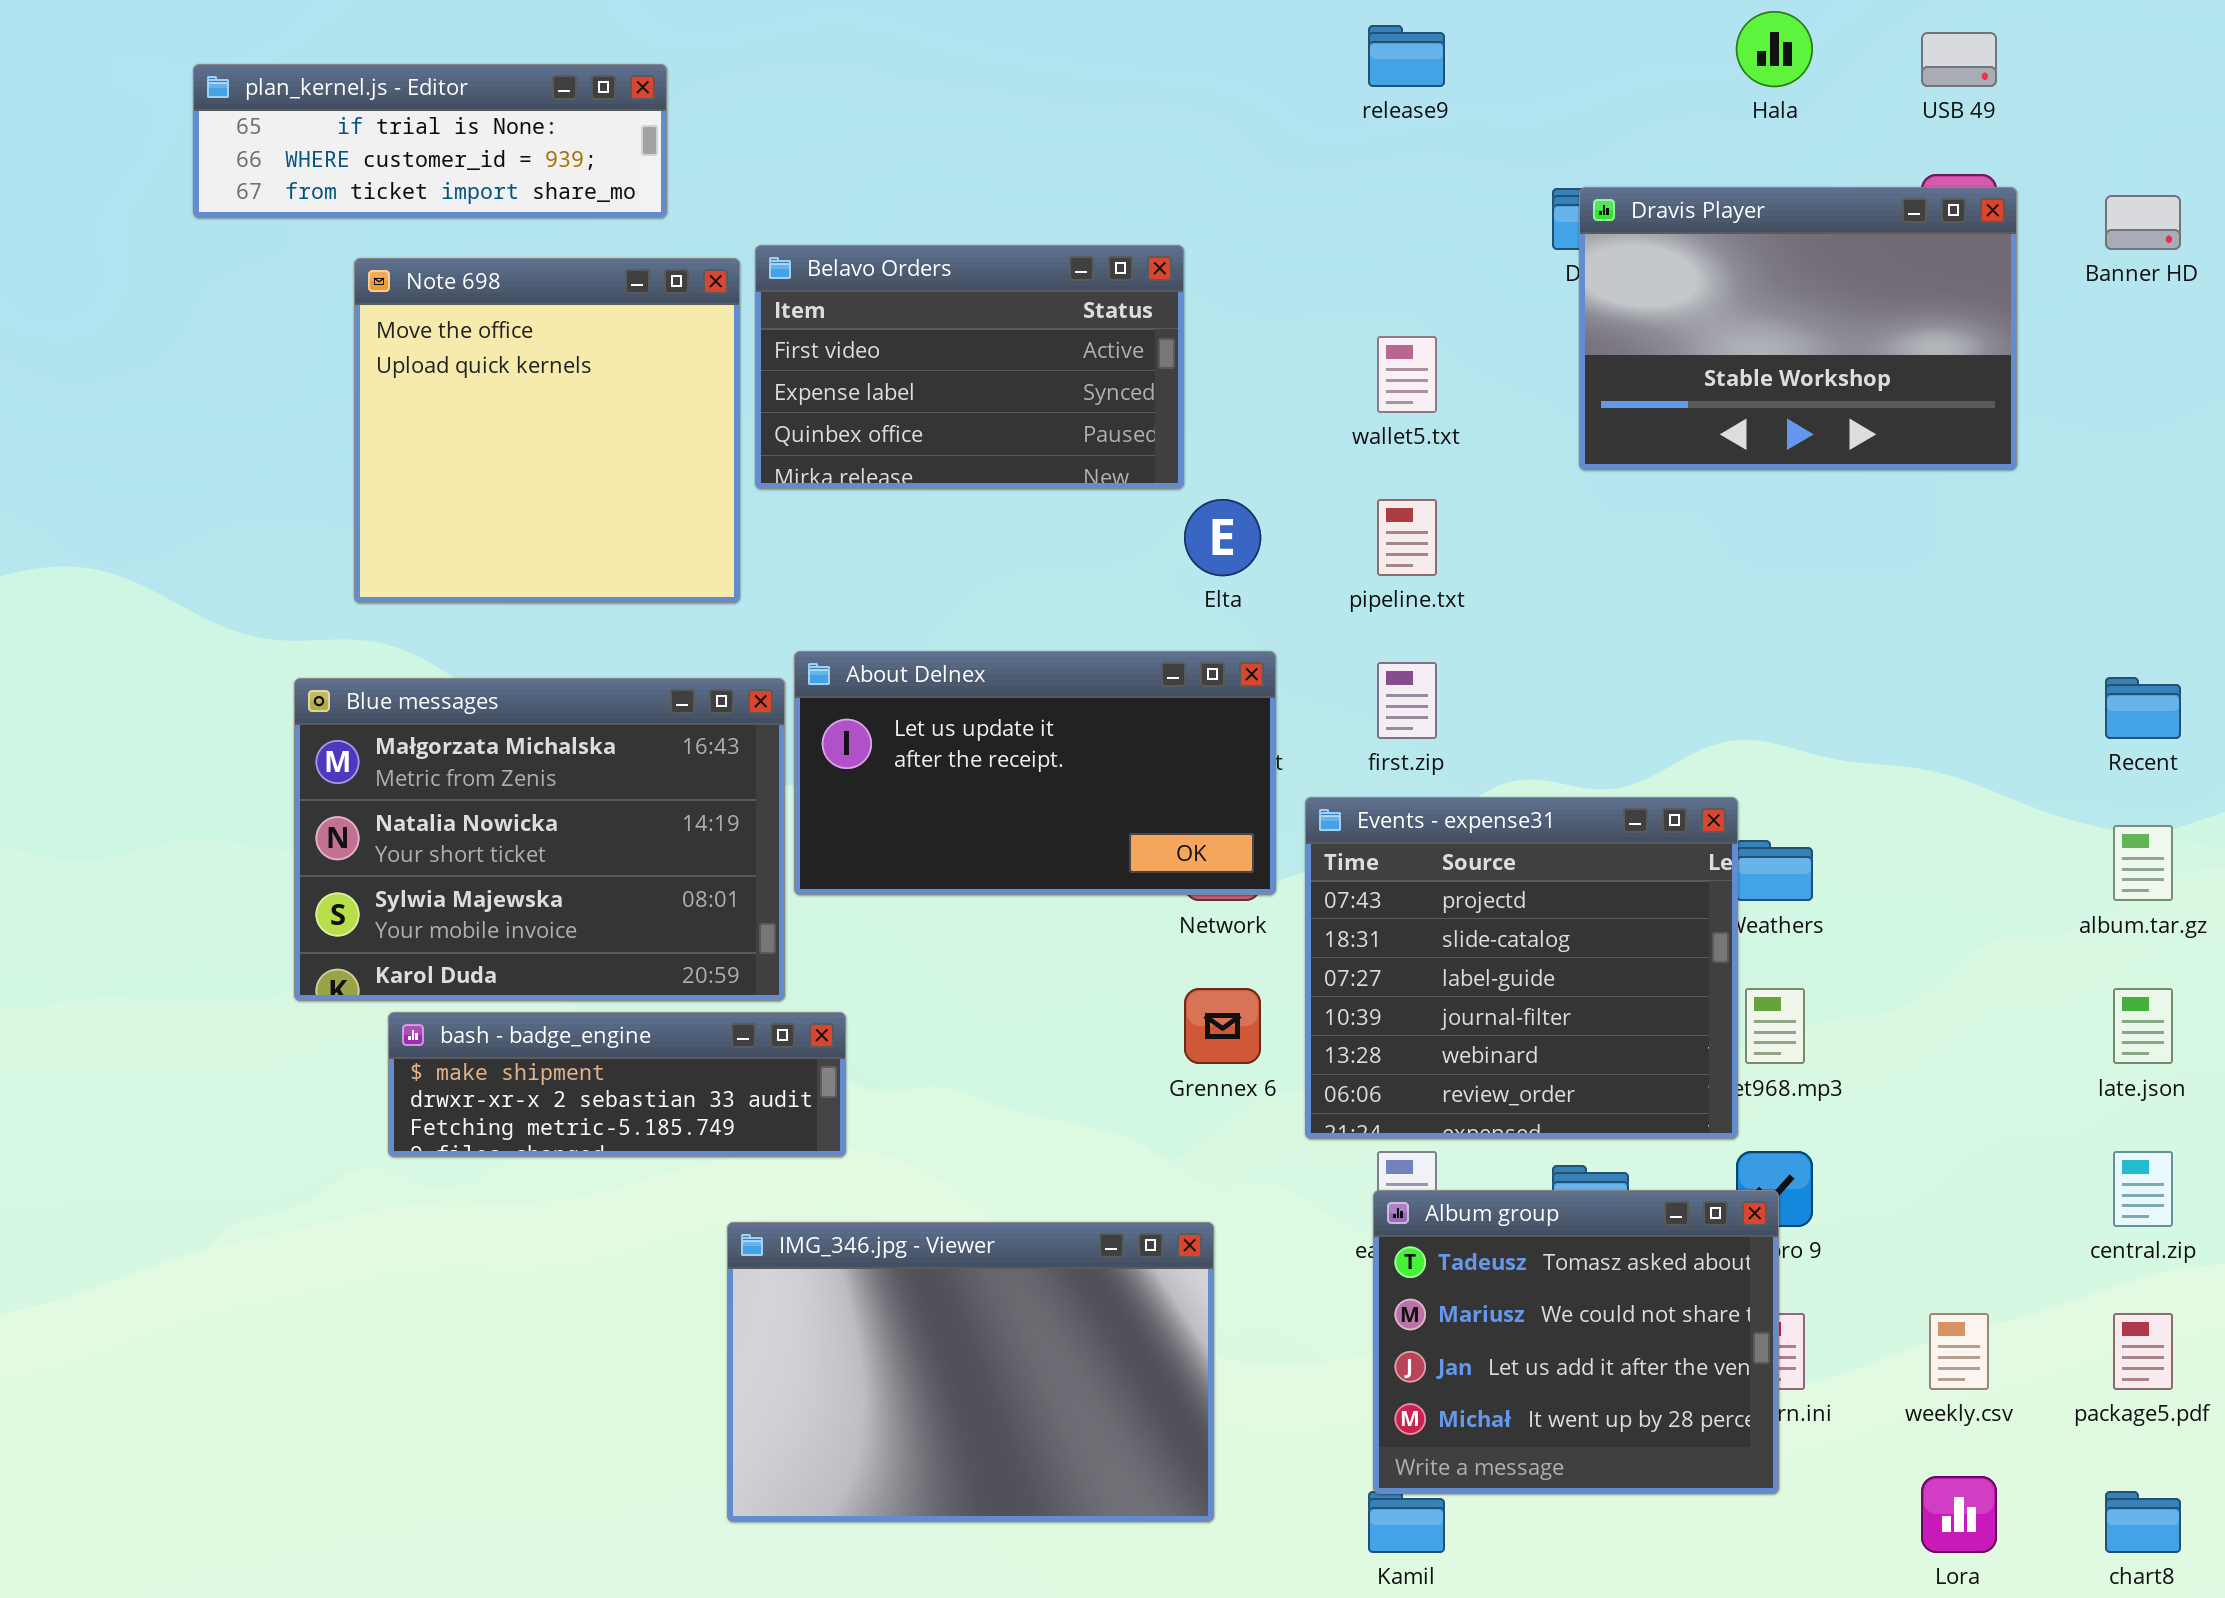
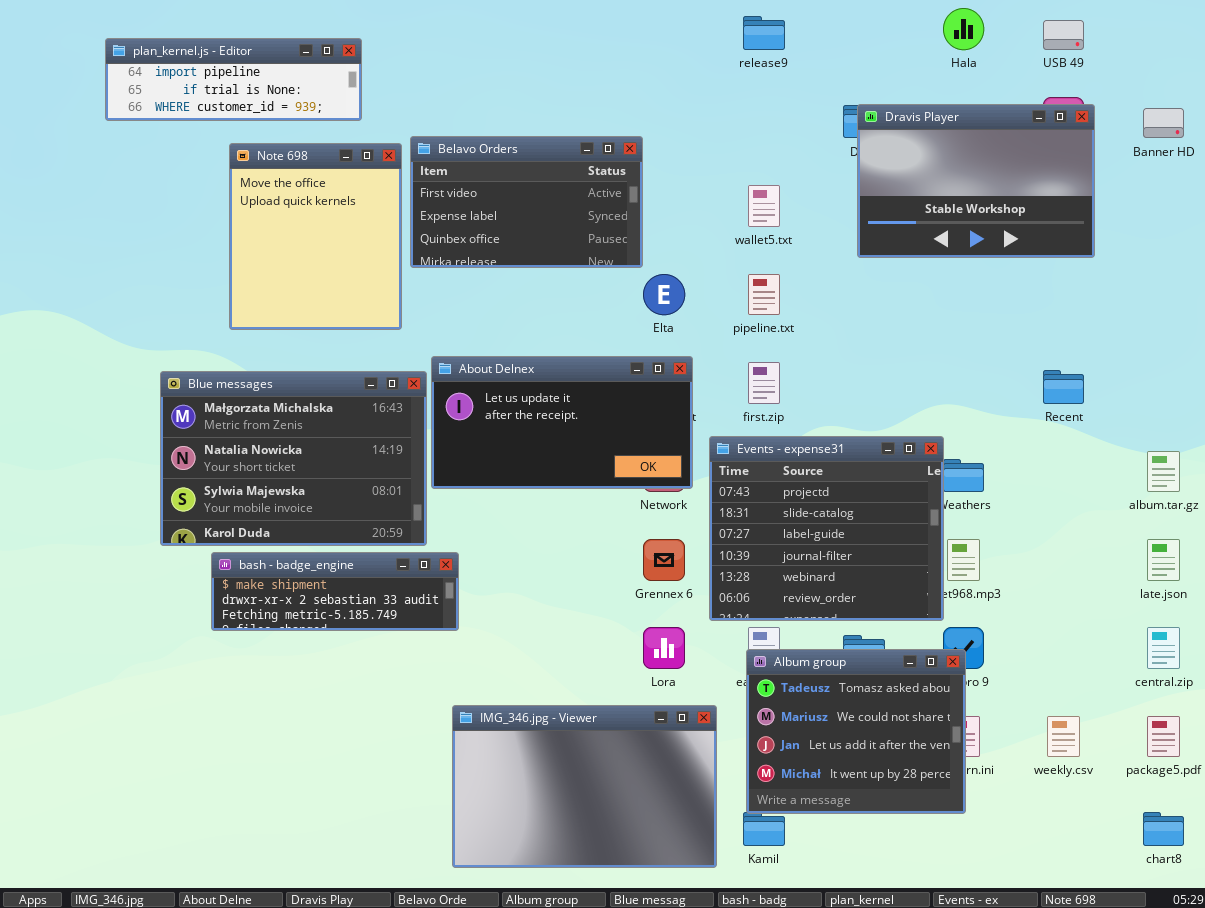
plan_kernel.js - Editor: [193,64,667,218] -> [105,38,362,121], scrolled up 1 row
Note 698: [354,258,740,603] -> [229,143,402,330], resized
Recent: [2105,677,2181,739] -> [1043,370,1084,404], moved
IMG_346.jpg - Viewer: [727,1222,1214,1522] -> [452,705,717,868], moved
Lora: [1921,1476,1997,1553] -> [643,627,685,669], moved

